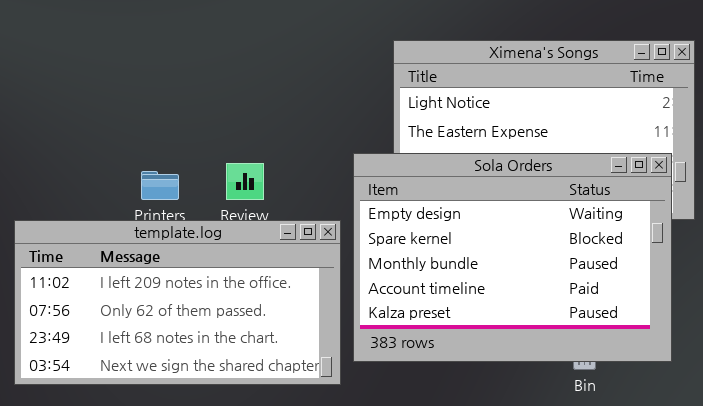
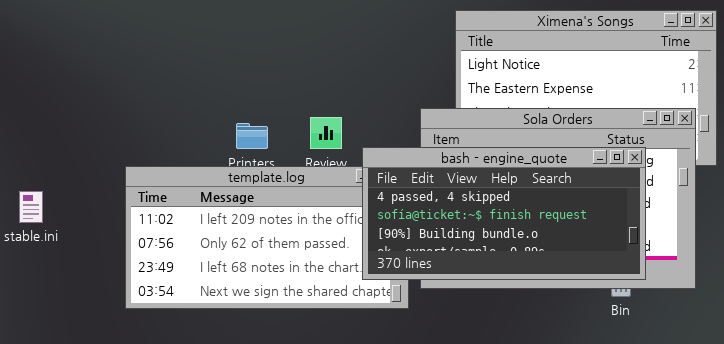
bash - engine_quote: none -> [362,147,646,280], opened

